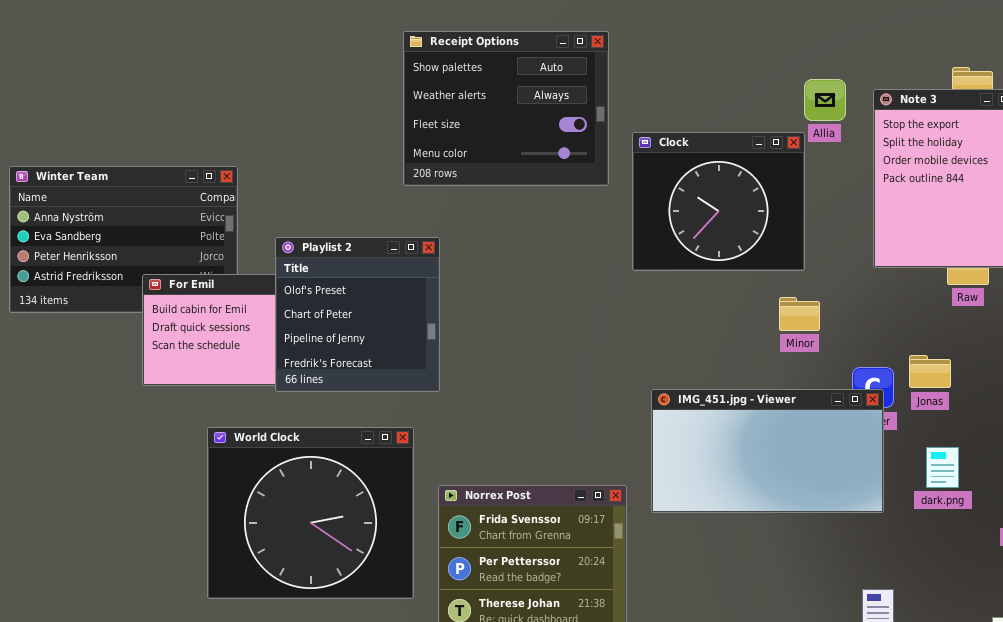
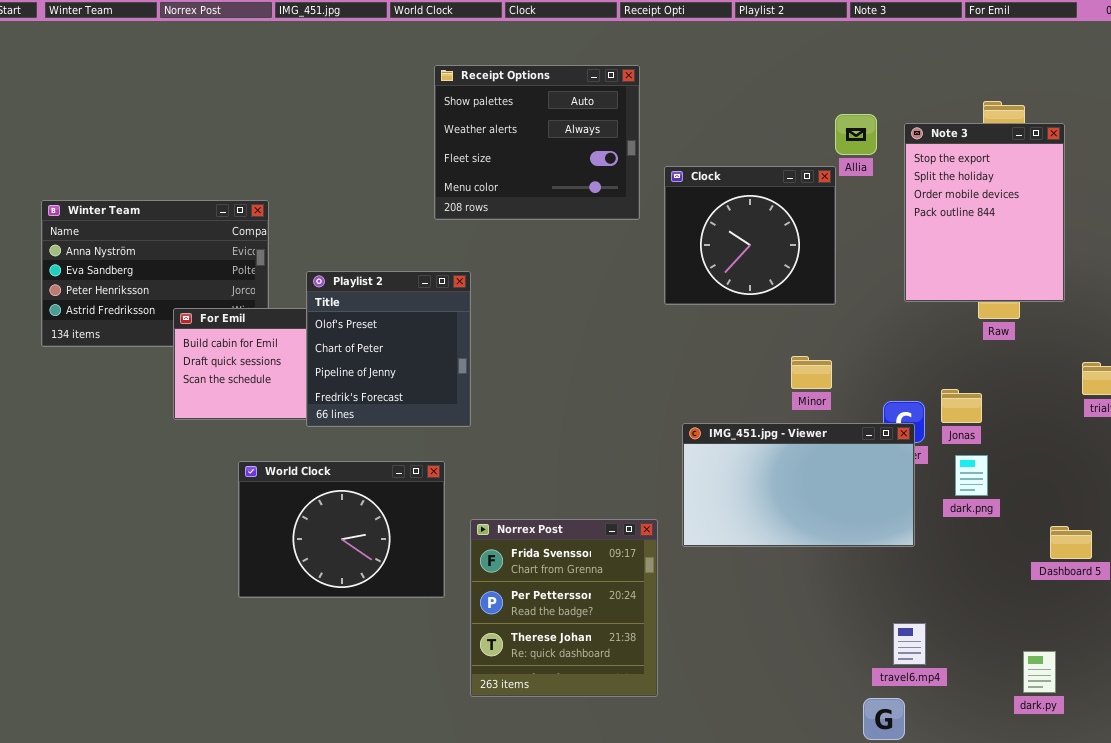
Minor: [779,297,820,331] -> [791,356,832,389], moved
World Clock: [207,427,414,599] -> [238,461,445,598], resized
dark.png: [926,447,959,488] -> [955,455,988,496], moved

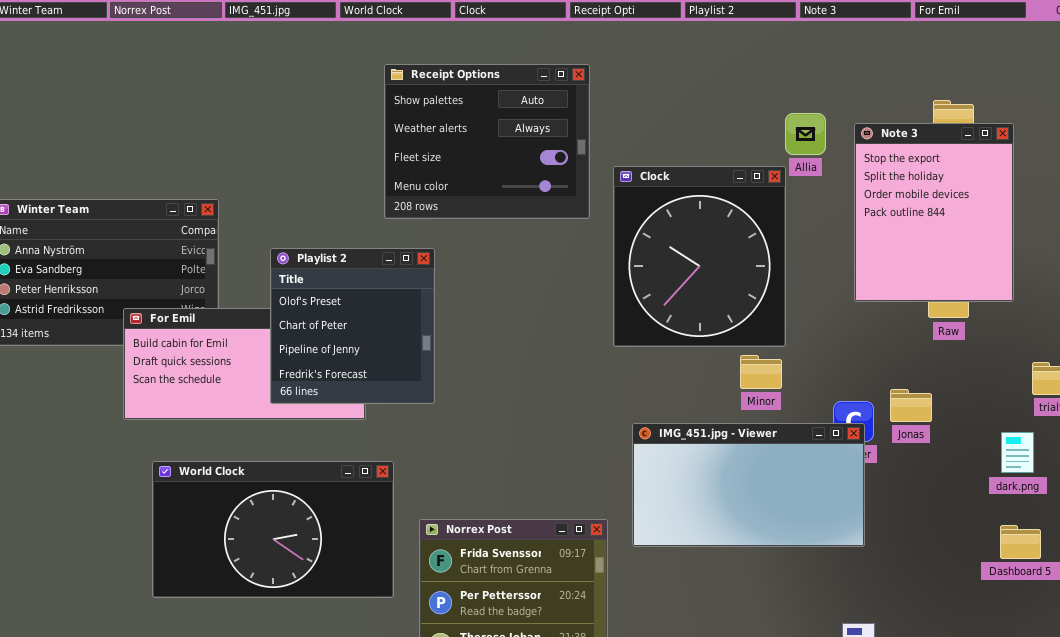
Clock: [664,166,836,305] -> [613,166,786,347], resized
Playlist 2: [306,271,471,427] -> [270,248,435,404], moved
dark.png: [955,455,988,496] -> [1001,432,1034,473], moved
World Clock: [238,461,445,598] -> [152,461,394,598], resized

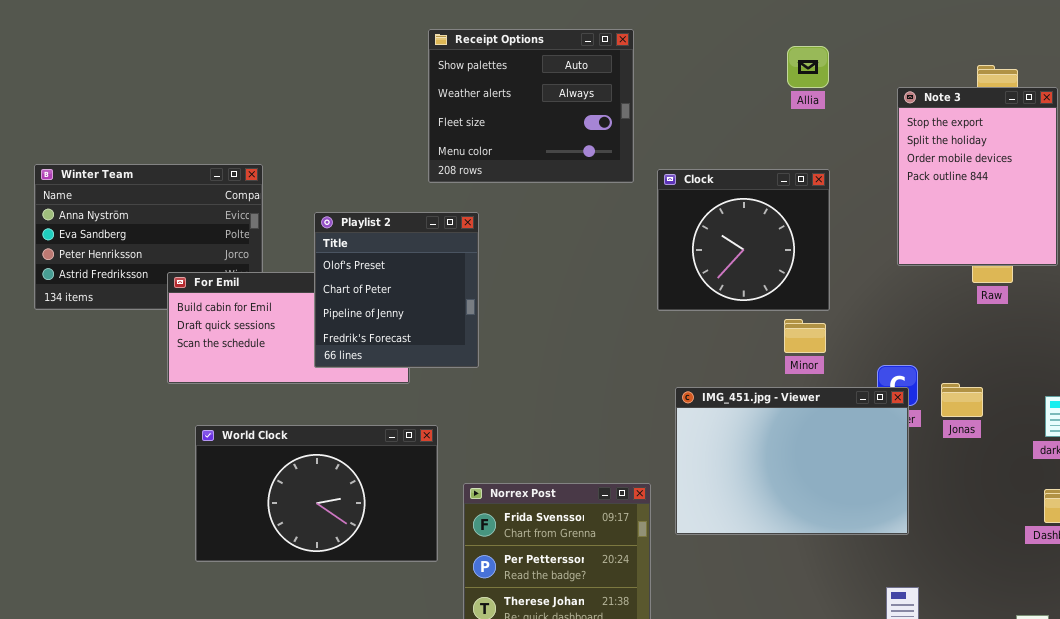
Allia: [785,113,826,155] -> [787,46,829,88], moved
Clock: [613,166,786,347] -> [657,169,830,311], resized
Jonas: [890,389,932,422] -> [941,383,983,417], moved
IMG_451.jpg - Viewer: [632,423,865,547] -> [675,387,909,535], resized

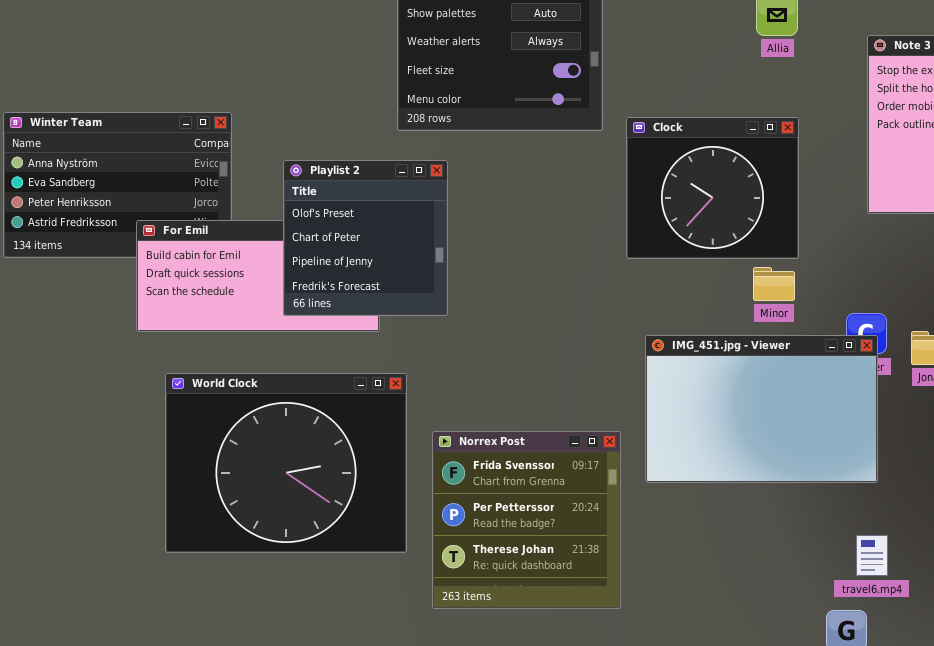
World Clock: [195,425,438,562] -> [165,373,407,553], resized

